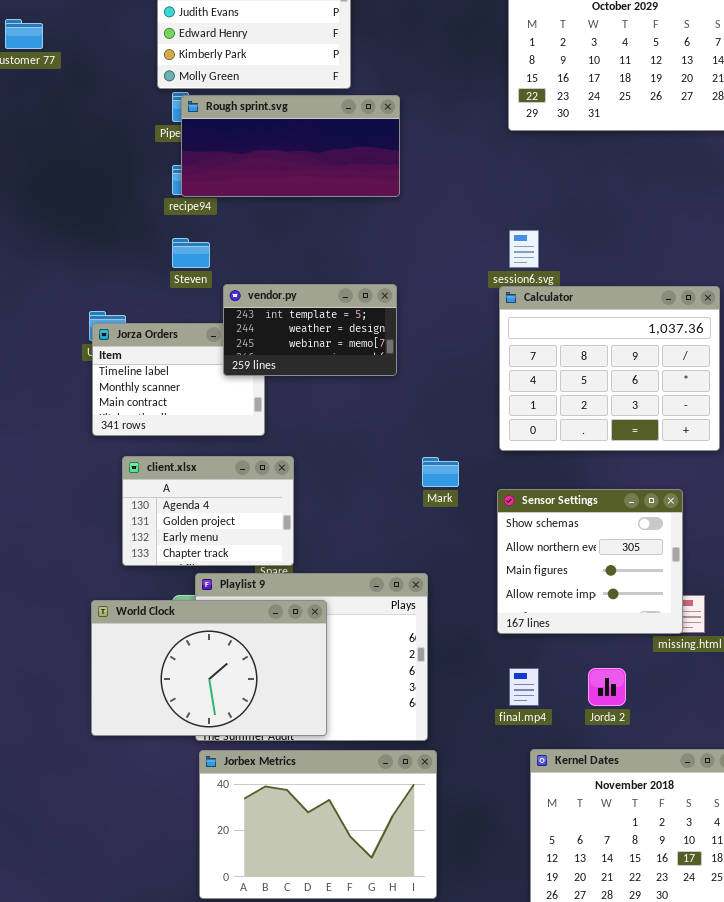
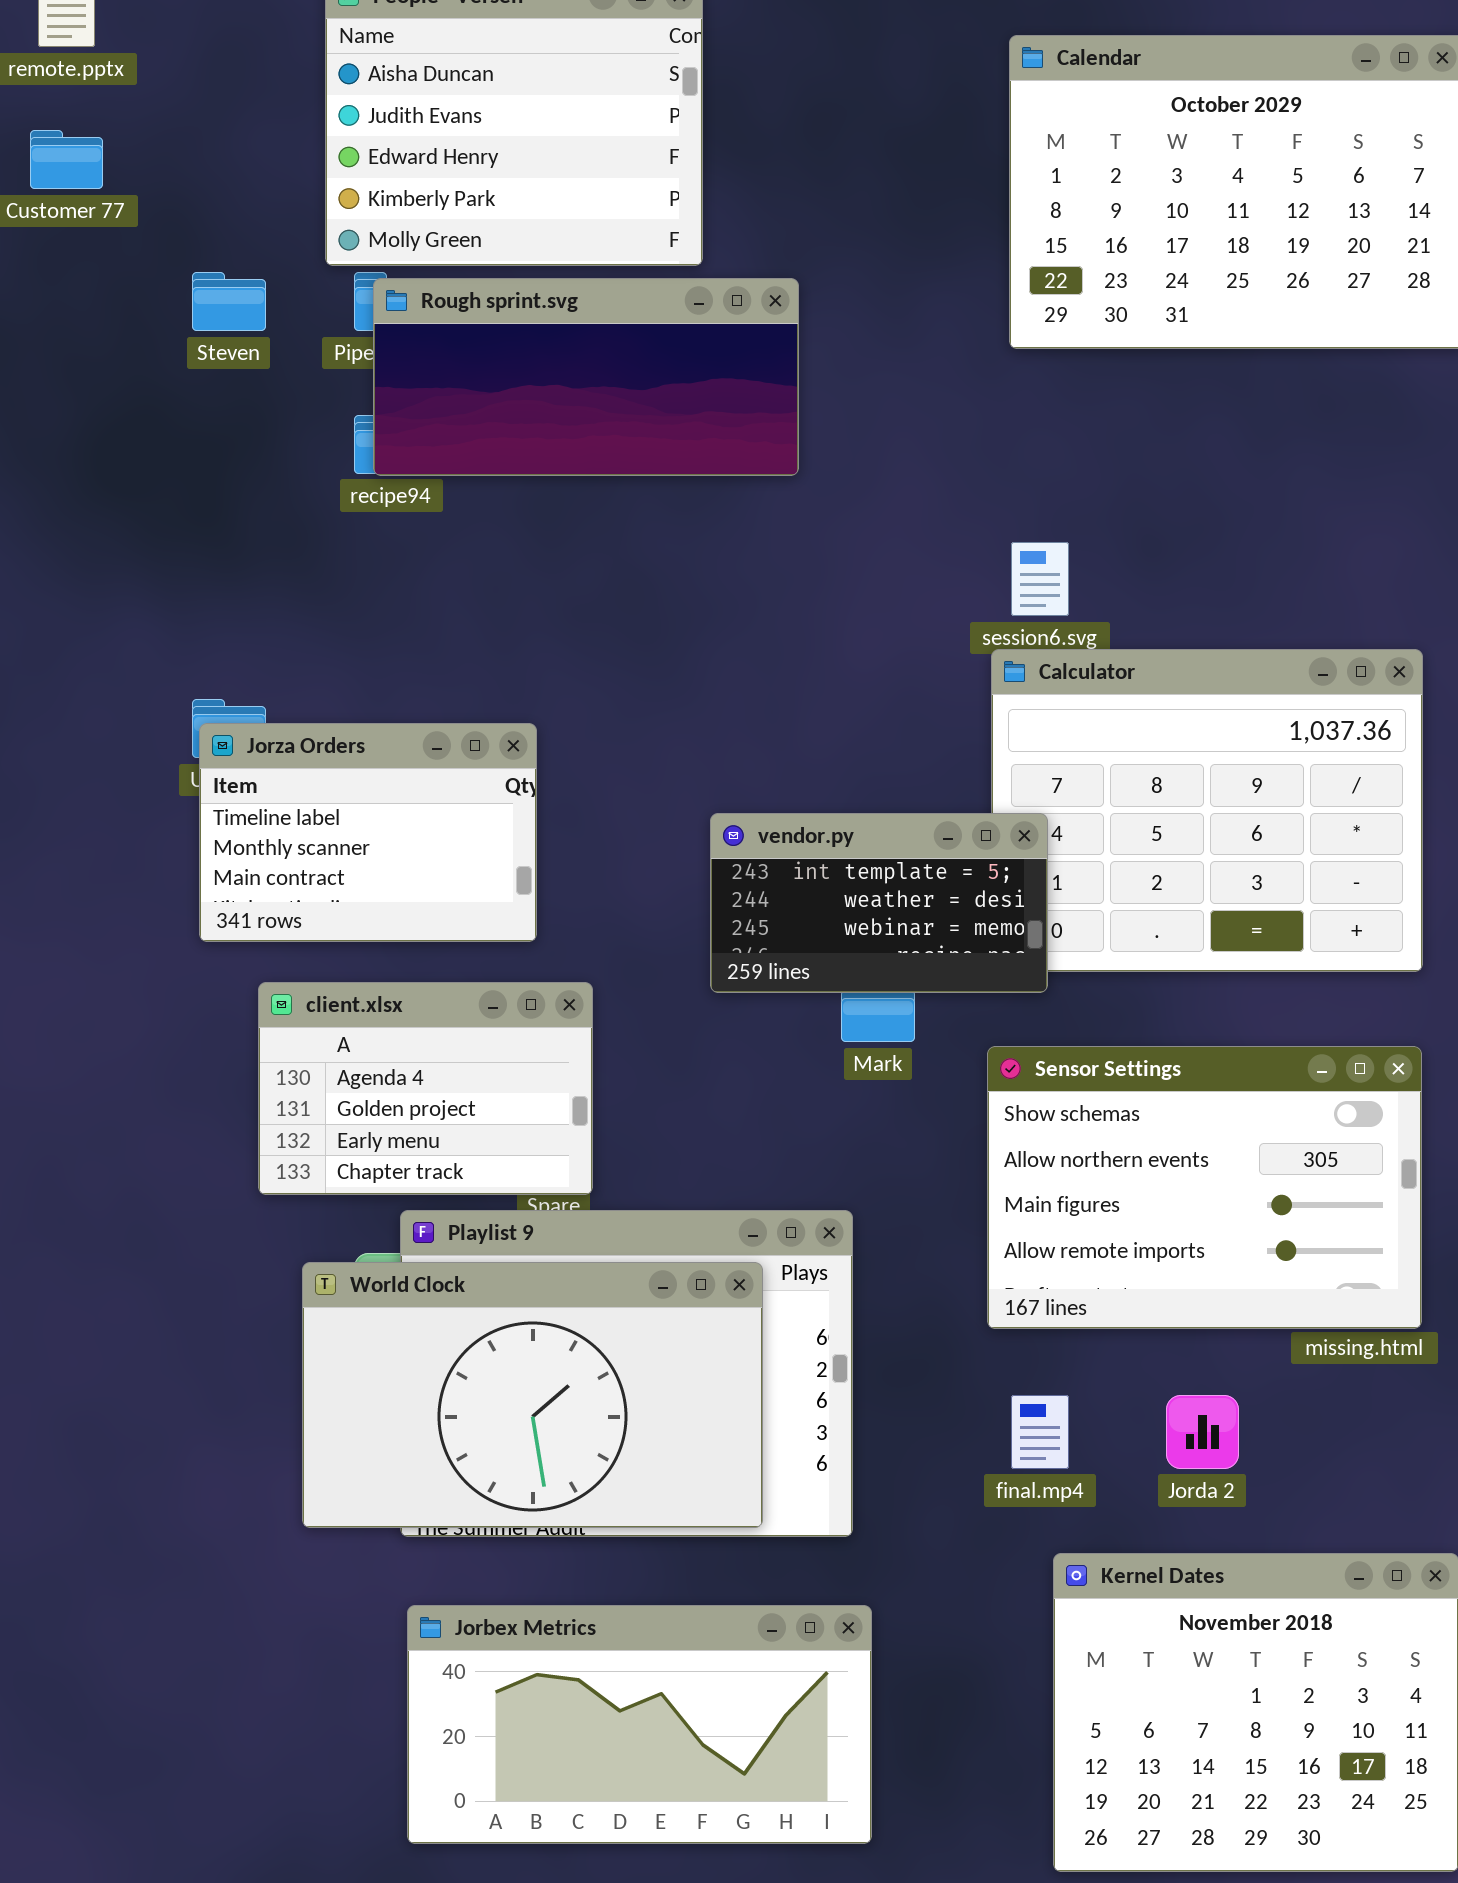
Steven: [172,238,210,268] -> [192,272,266,331], moved
vendor.py: [223,284,397,376] -> [710,813,1048,993], moved
Sensor Settings: [497,489,683,634] -> [987,1046,1422,1329], resized
World Clock: [91,600,327,736] -> [302,1262,763,1528], moved
Jorbex Metrics: [199,750,437,899] -> [407,1605,872,1844], resized

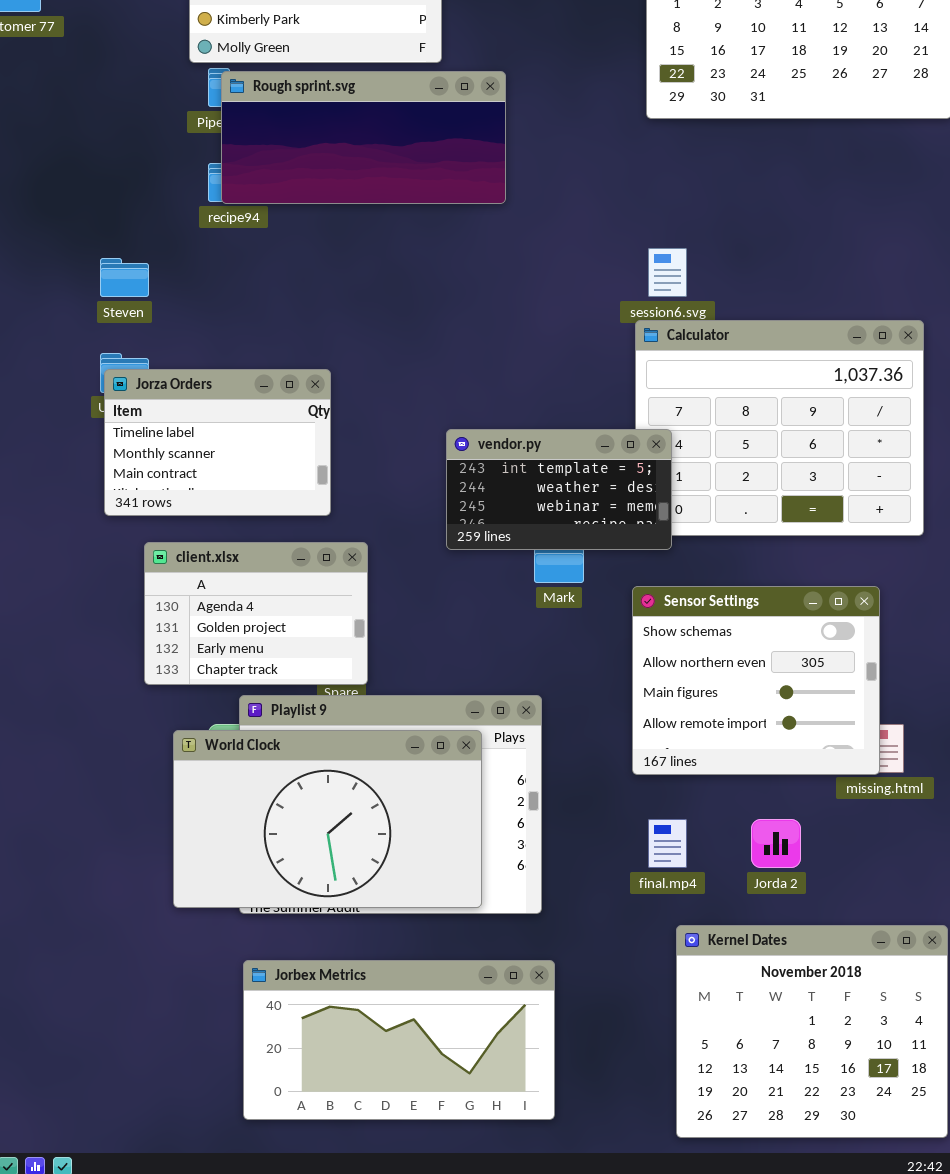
Steven: [192,272,266,331] -> [100,258,149,297], moved
Sensor Settings: [987,1046,1422,1329] -> [632,586,880,775], resized

